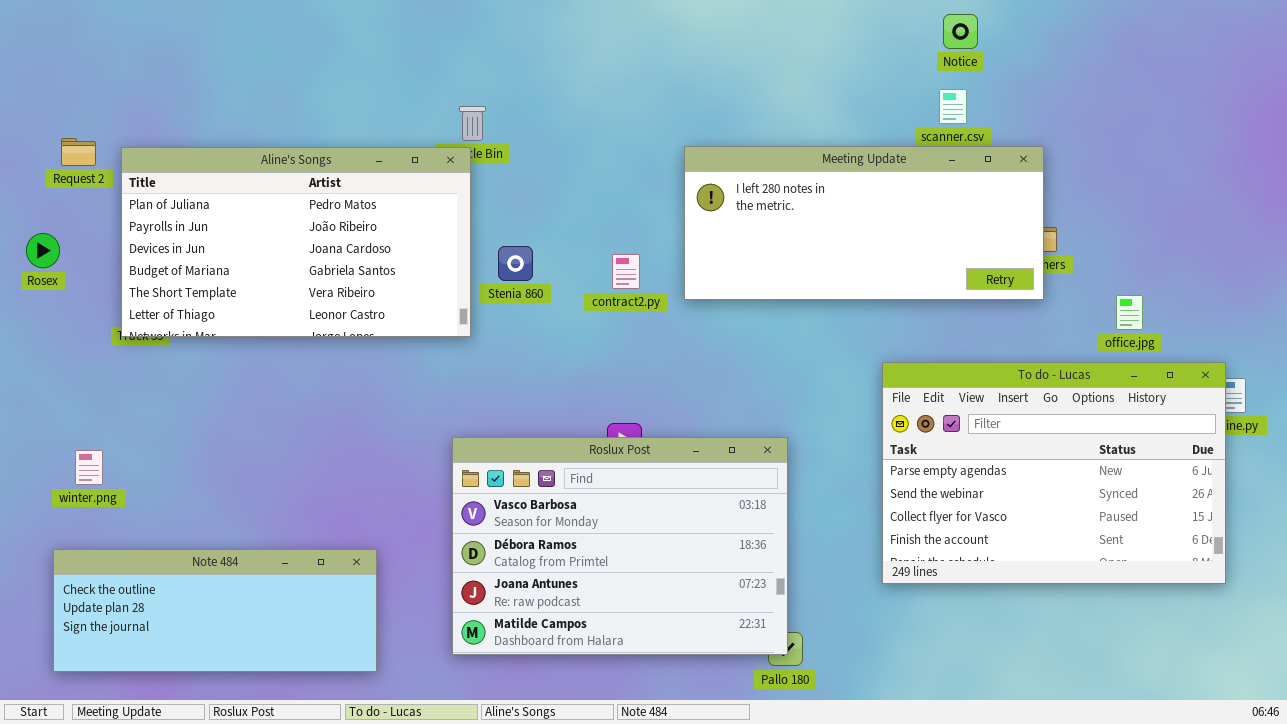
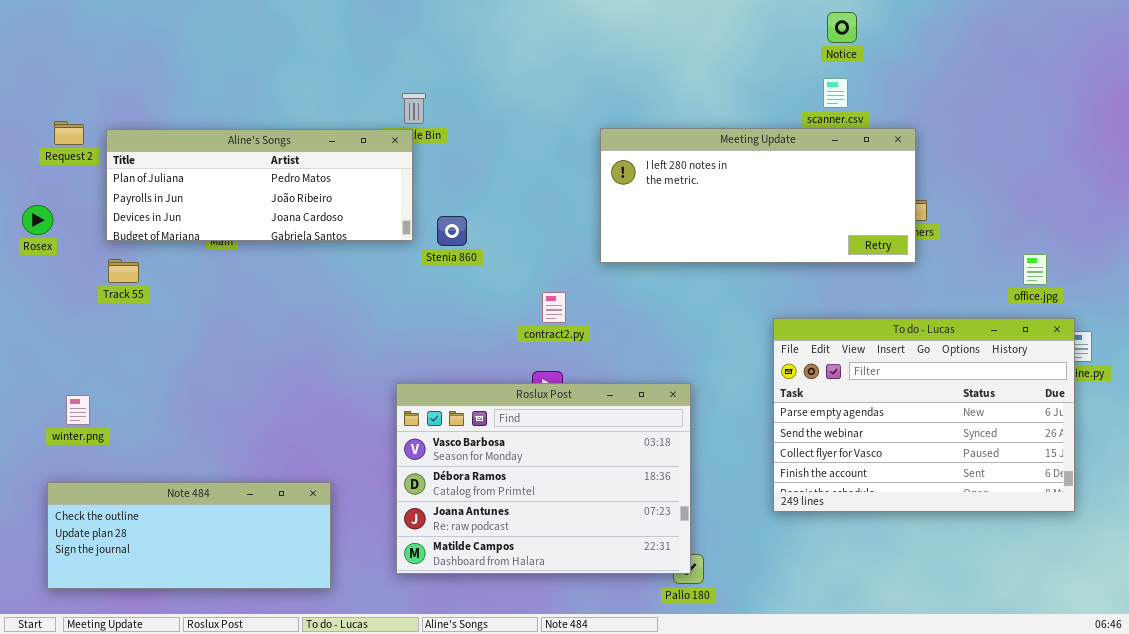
Aline's Songs: [121,147,471,337] -> [106,129,413,241], resized
contract2.py: [612,254,640,289] -> [542,292,566,323], moved
office.jpg: [1116,295,1143,330] -> [1023,254,1047,285], moved

